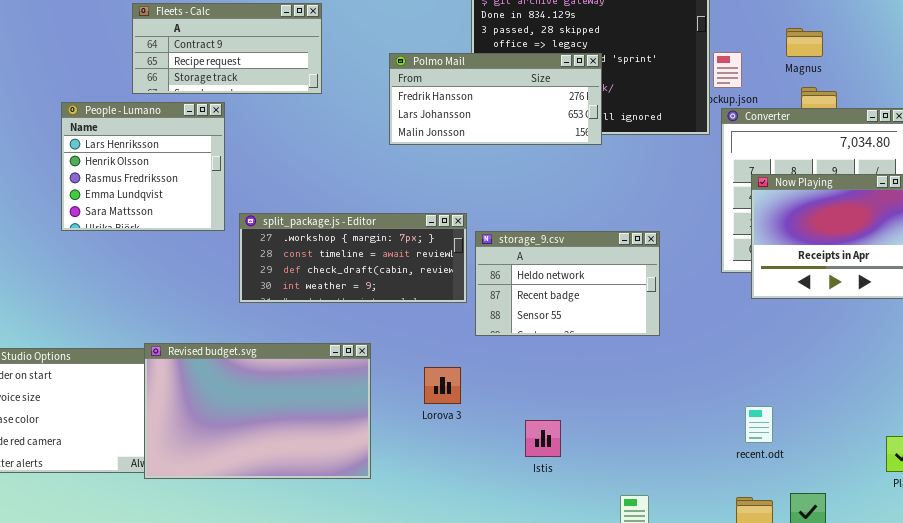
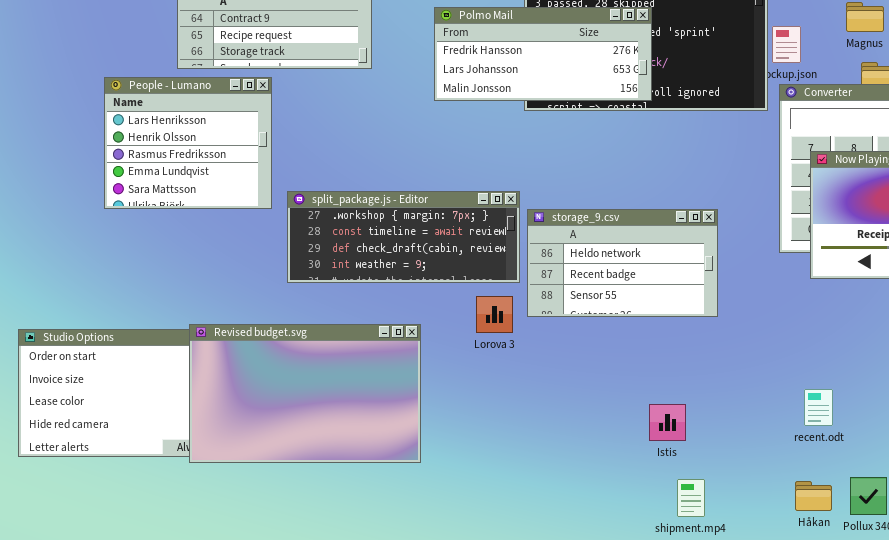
Polmo Mail: [389,53,602,145] -> [434,7,652,101], moved
Lorova 3: [424,367,461,404] -> [476,296,513,333], moved
Istis: [525,420,561,457] -> [649,404,686,441], moved

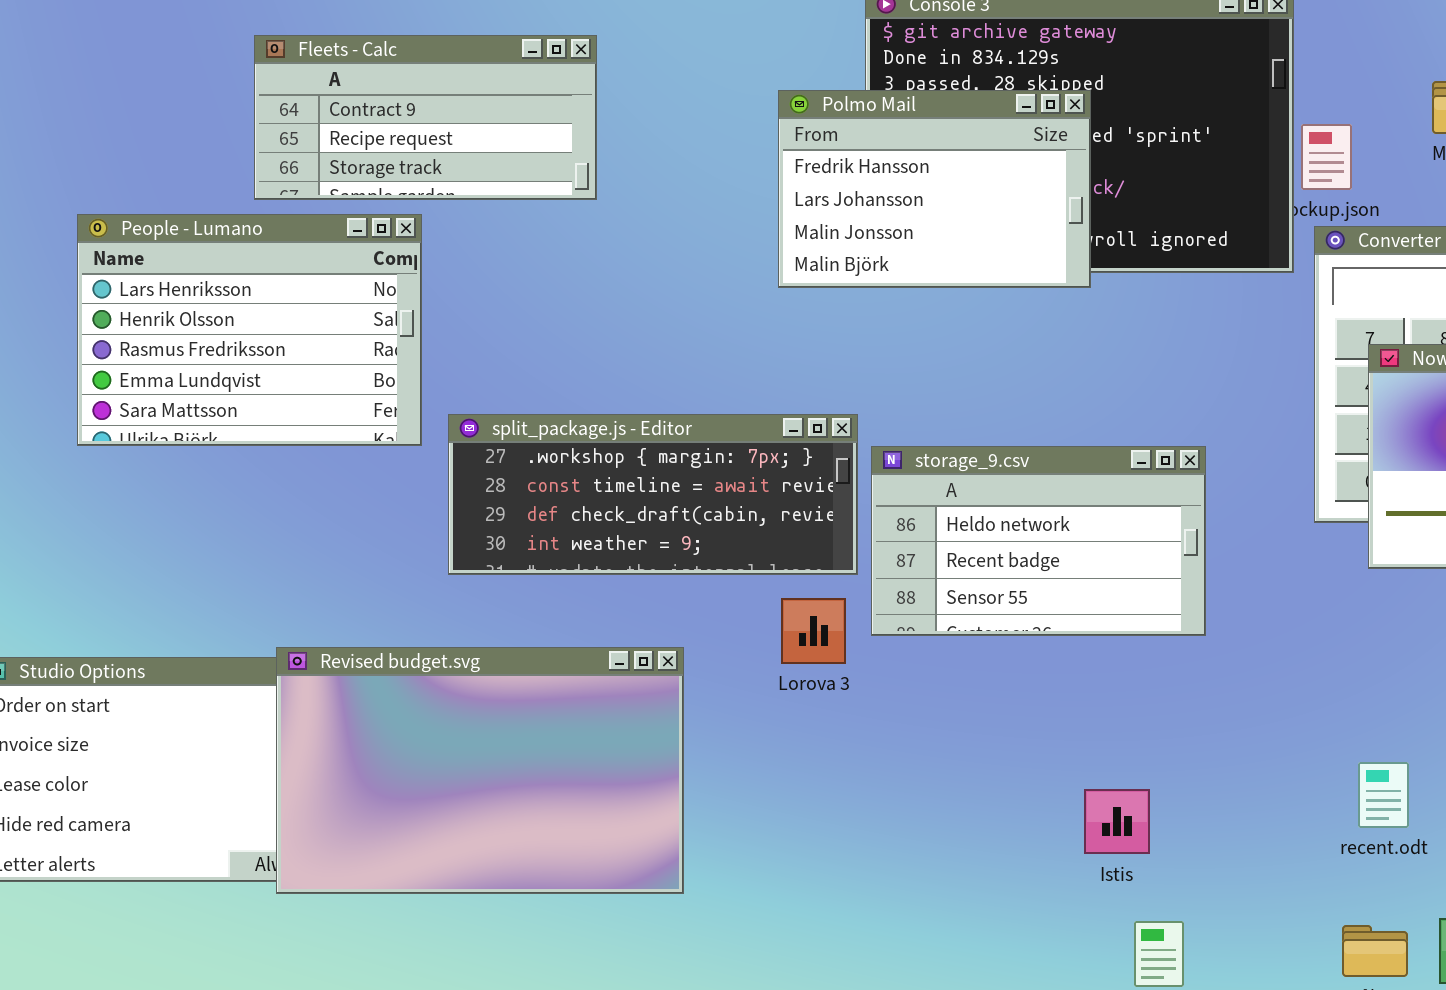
Polmo Mail: [434,7,652,101] -> [778,90,1091,288], resized
People - Lumano: [104,77,272,209] -> [77,214,422,446], resized

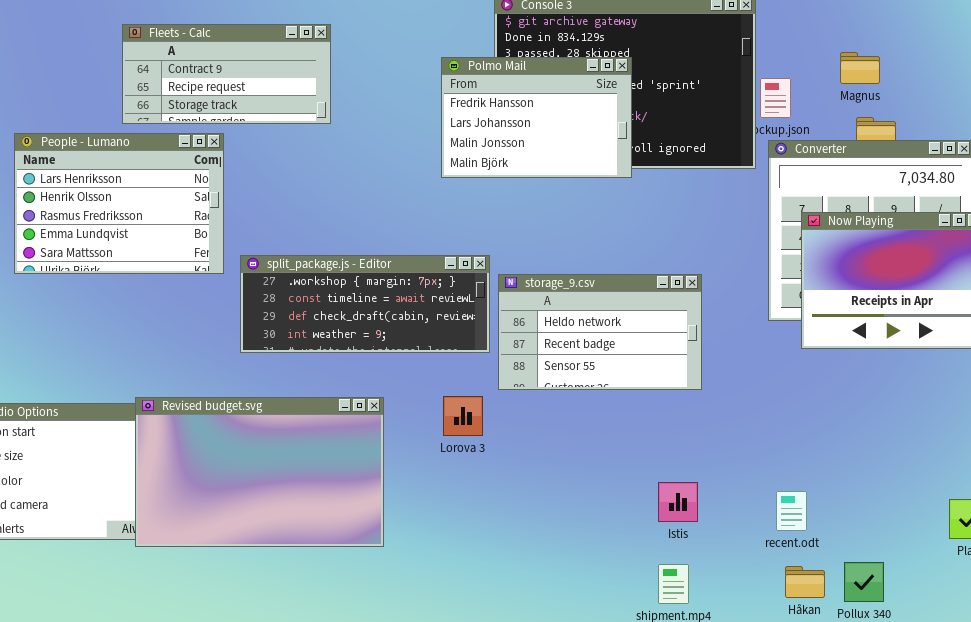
Lorova 3: [781,598,846,664] -> [443,396,483,436], moved
recent.odt: [1358,762,1409,828] -> [776,491,807,531], moved
Istis: [1084,789,1150,854] -> [658,482,698,522], moved

